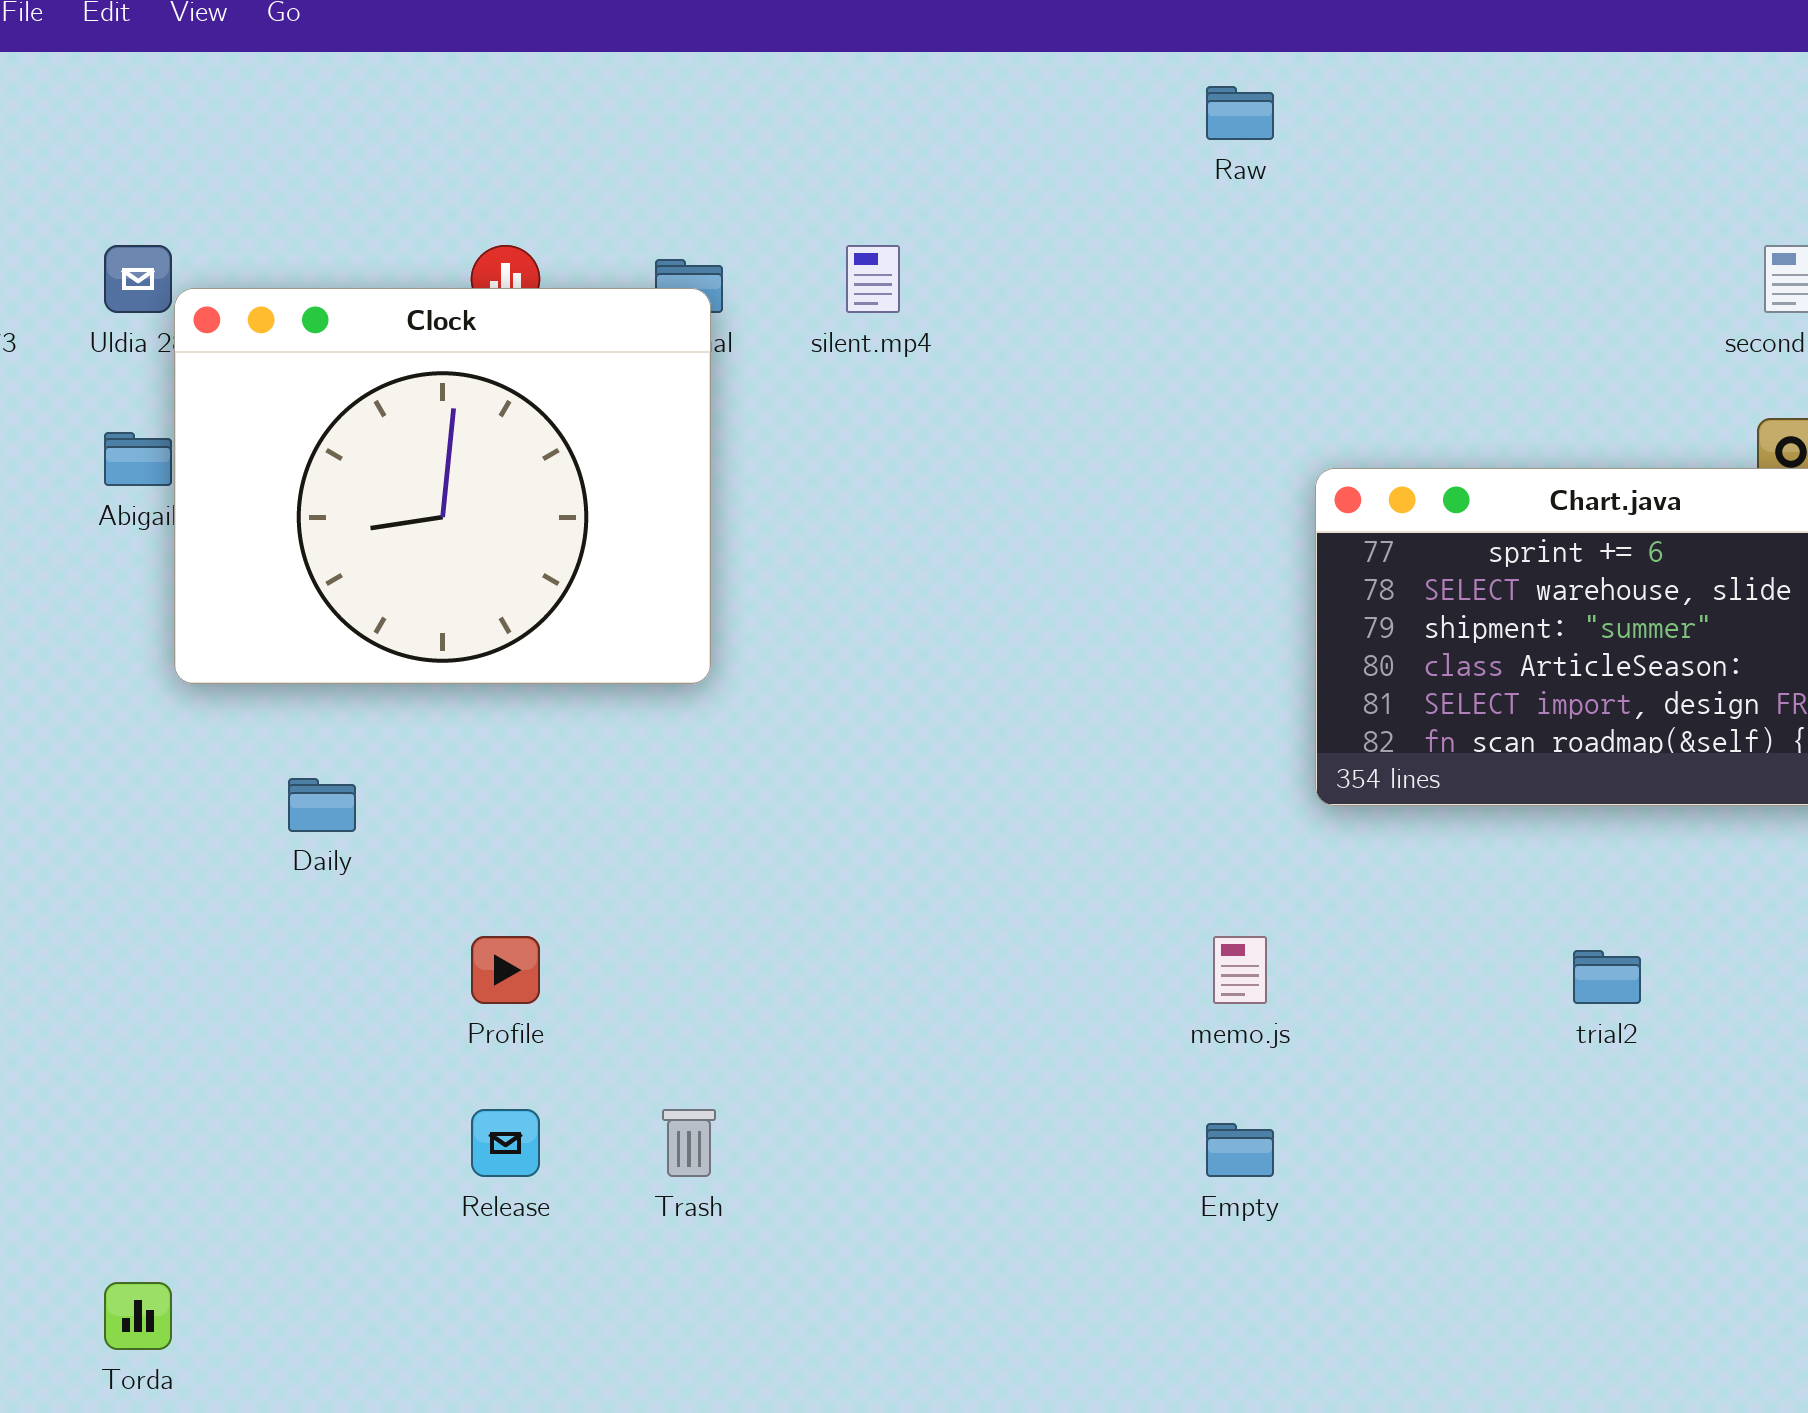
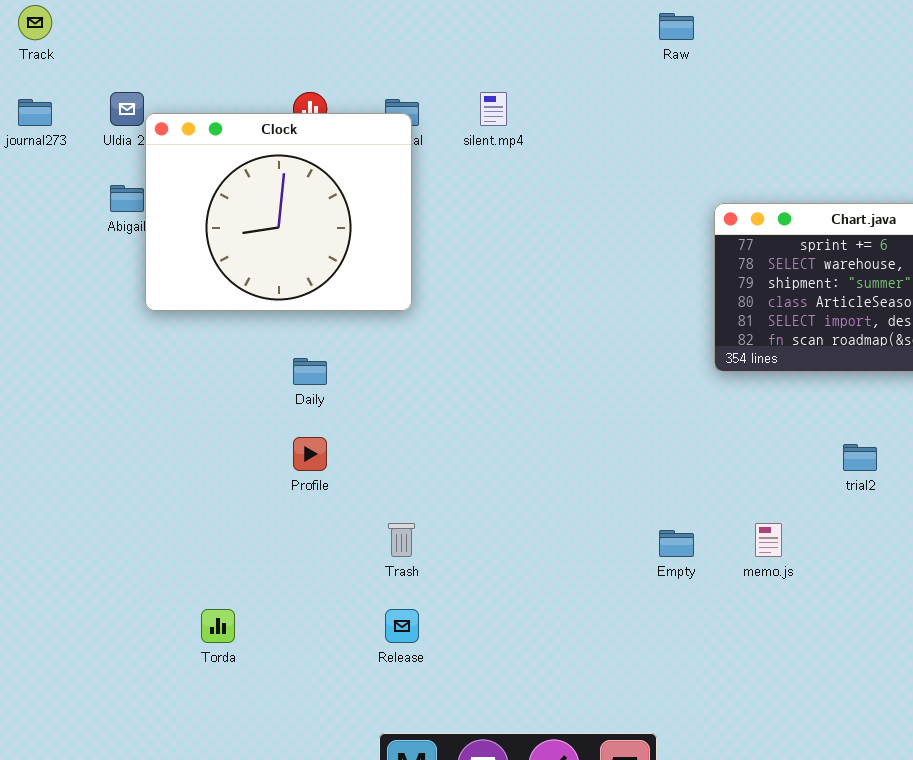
Daily: [288,778,356,832] -> [293,358,327,385], moved
memo.js: [1213,936,1267,1004] -> [755,523,782,557], moved
Release: [471,1109,540,1177] -> [385,609,419,643], moved
Torda: [104,1282,172,1350] -> [201,609,235,643], moved

